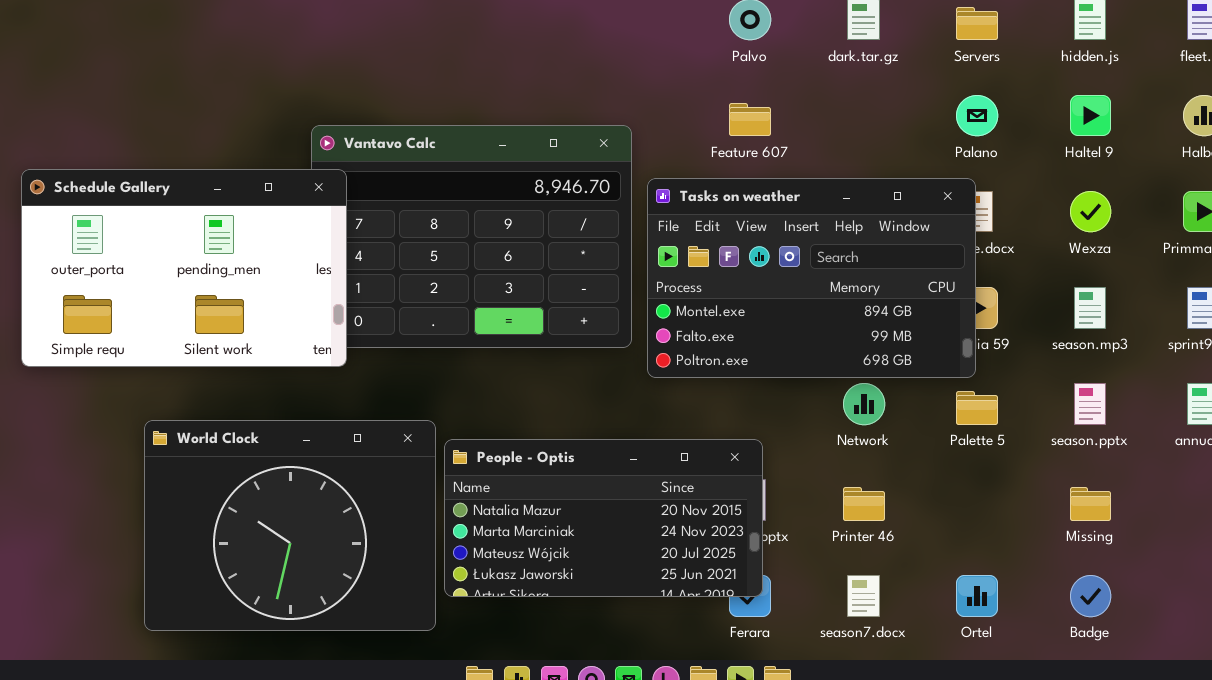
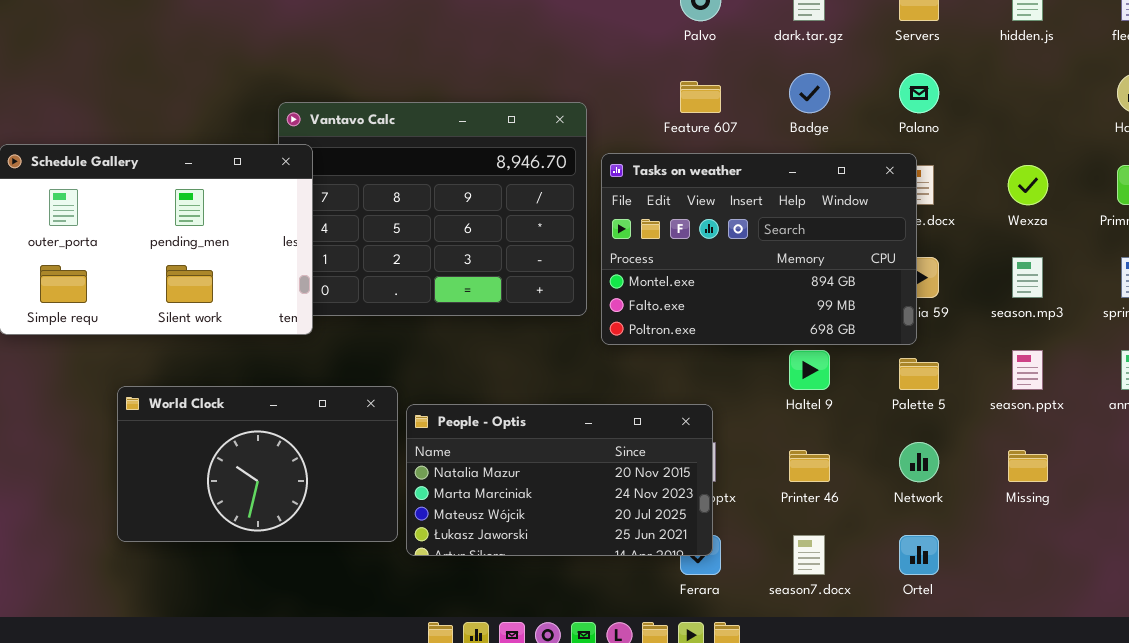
Haltel 9: [1070,95,1111,136] -> [789,350,830,390], moved
Network: [843,383,885,425] -> [899,442,939,482], moved
World Clock: [144,420,436,631] -> [117,386,398,542], resized
Badge: [1070,575,1111,617] -> [789,73,830,113], moved

